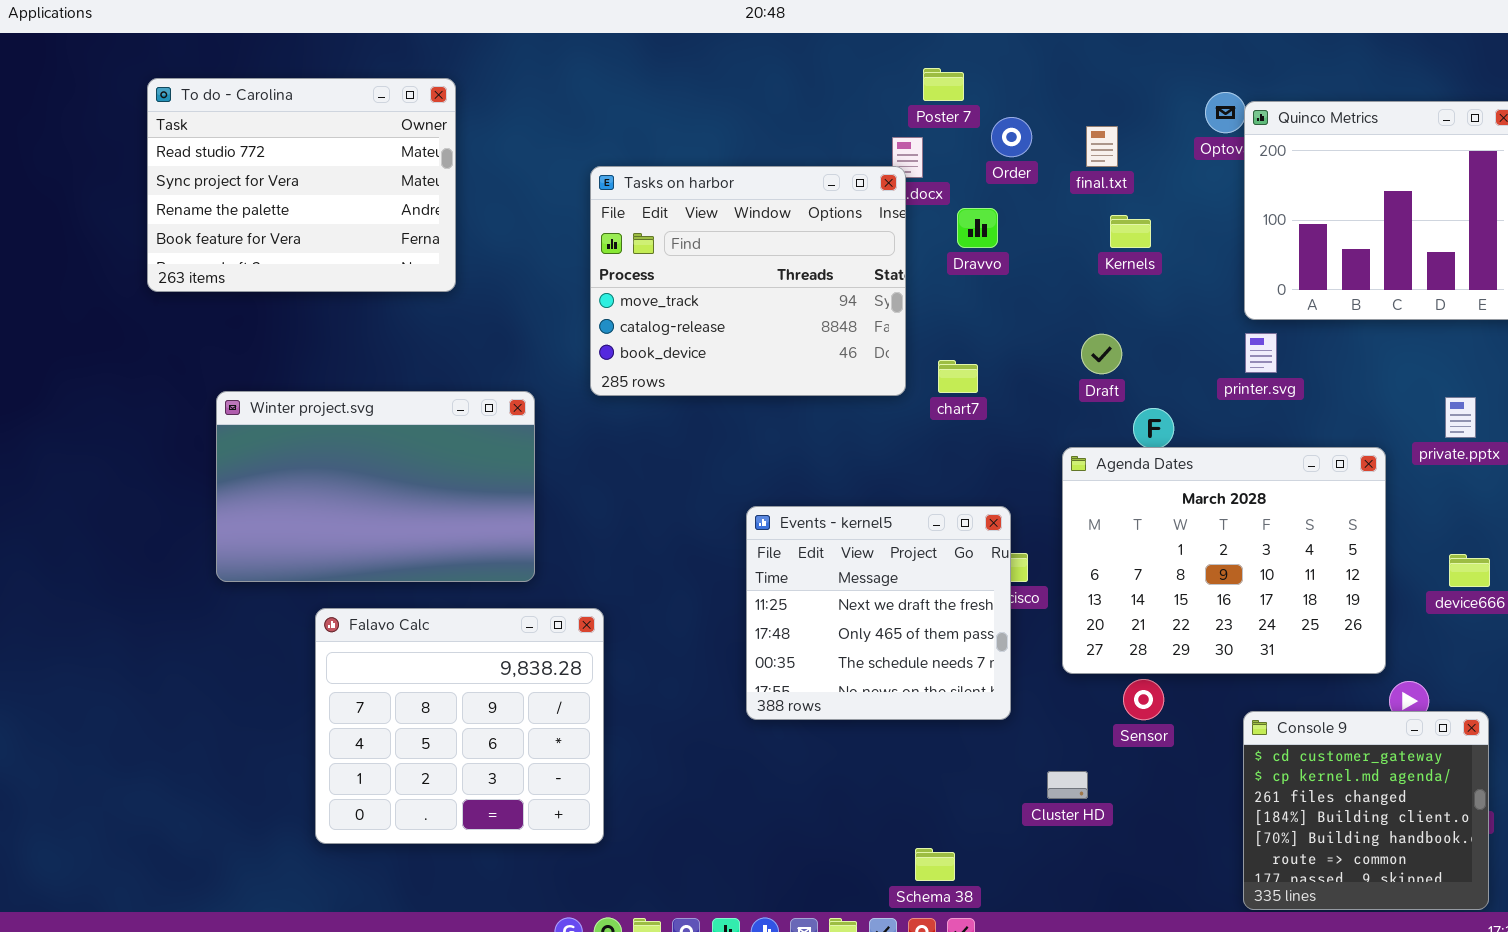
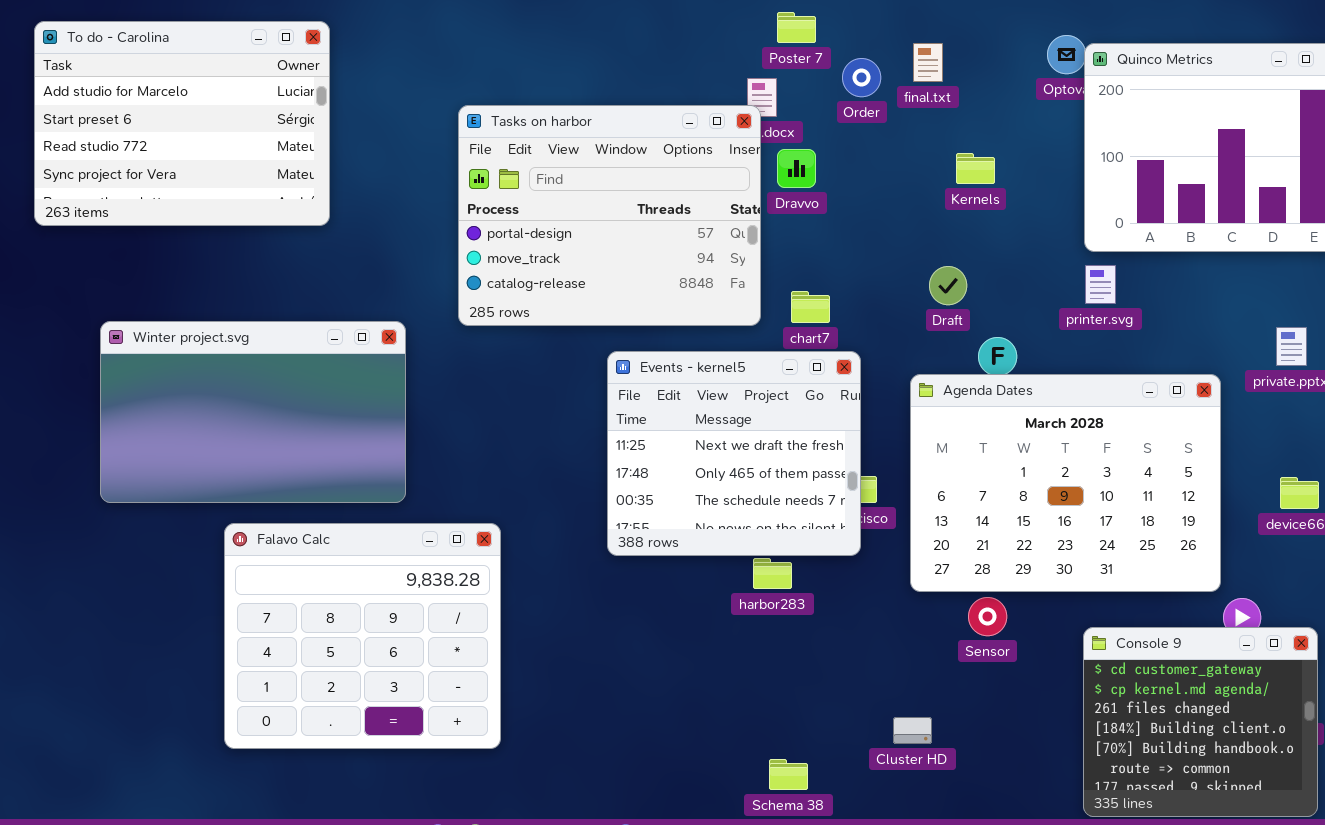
To do - Carolina: [147,78,456,292] -> [34,21,330,226], scrolled up 2 rows
final.txt: [1086,126,1118,167] -> [913,43,943,82], moved
Tasks on harbor: [590,166,906,396] -> [458,105,761,326], scrolled up 1 row
Dravvo: [957,208,998,248] -> [777,149,816,188], moved
Events - kernel5: [746,506,1011,720] -> [607,351,861,556], moved
Falavo Calc: [315,608,604,844] -> [224,523,501,749], moved
Cluster HD: [1047,771,1088,799] -> [893,717,932,744], moved

